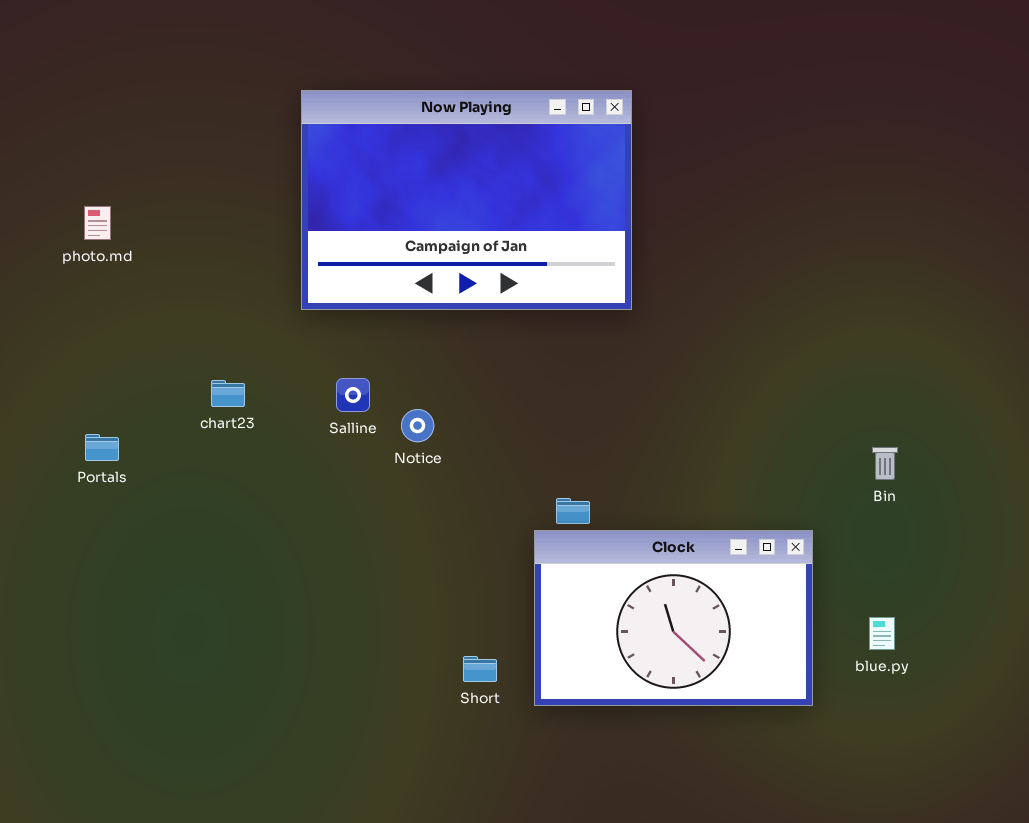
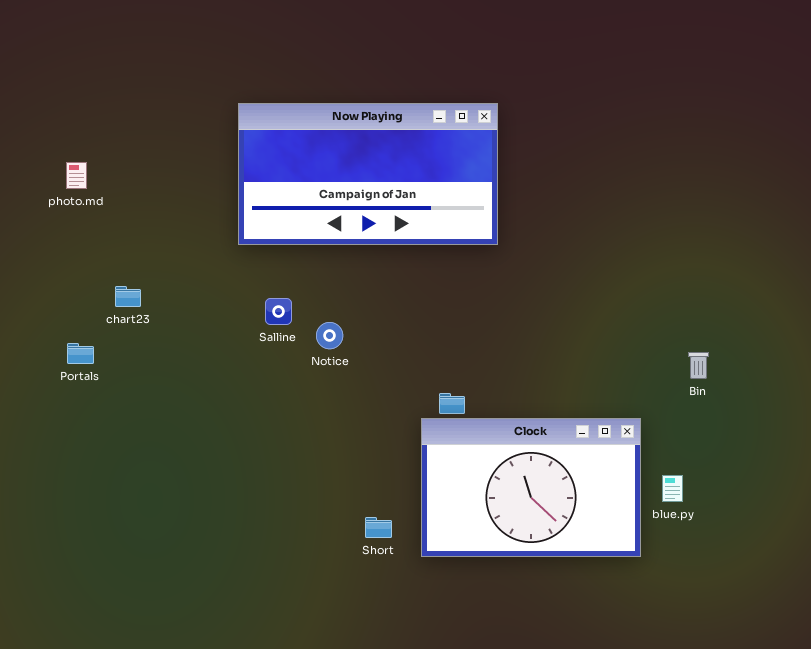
Now Playing: [301,90,632,310] -> [238,103,498,245], resized
chart23: [211,380,245,407] -> [115,286,141,307], moved
blue.py: [869,617,895,650] -> [662,475,683,502], moved

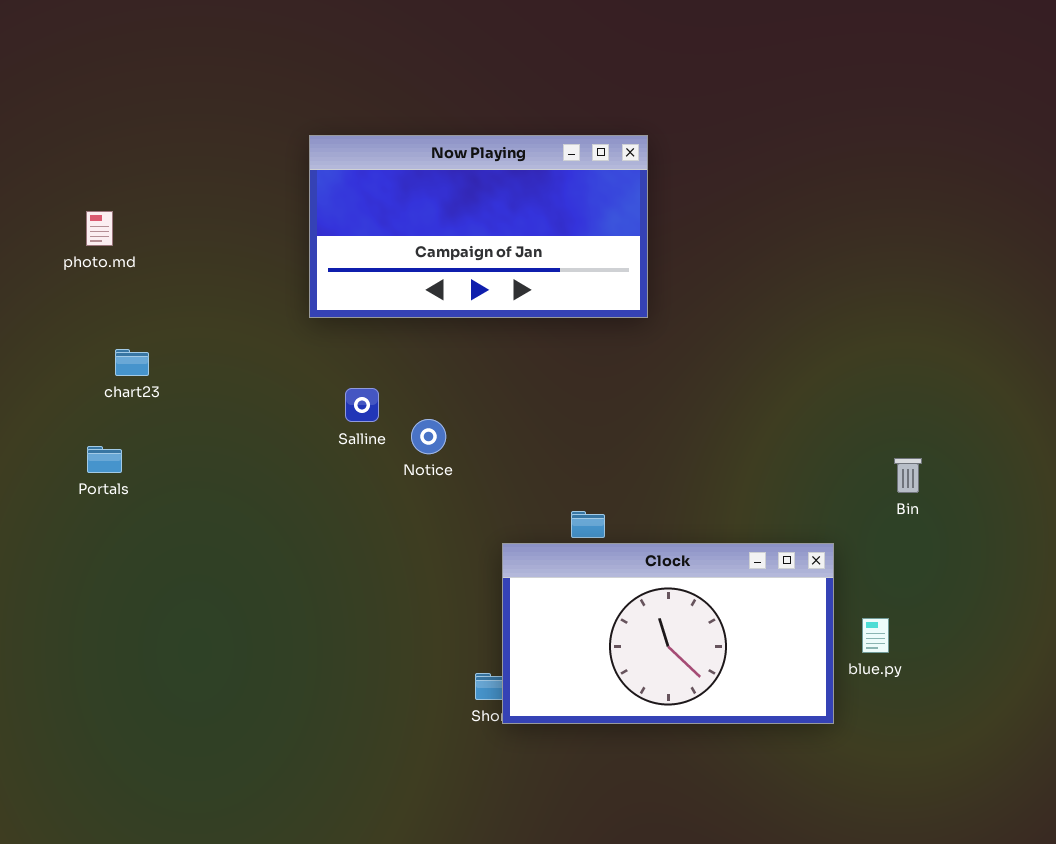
chart23: [115,286,141,307] -> [115,349,149,376], moved
Clock: [421,418,641,557] -> [502,543,834,724], resized

